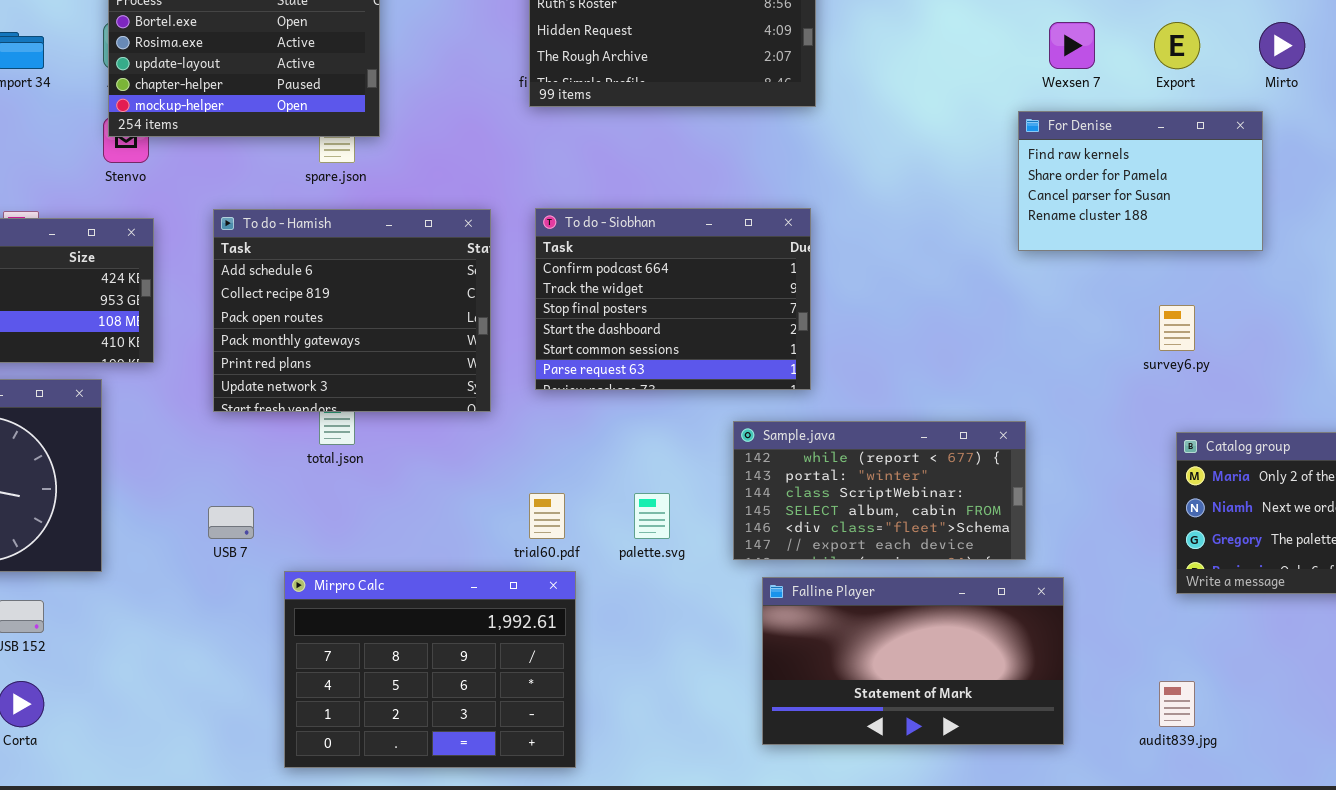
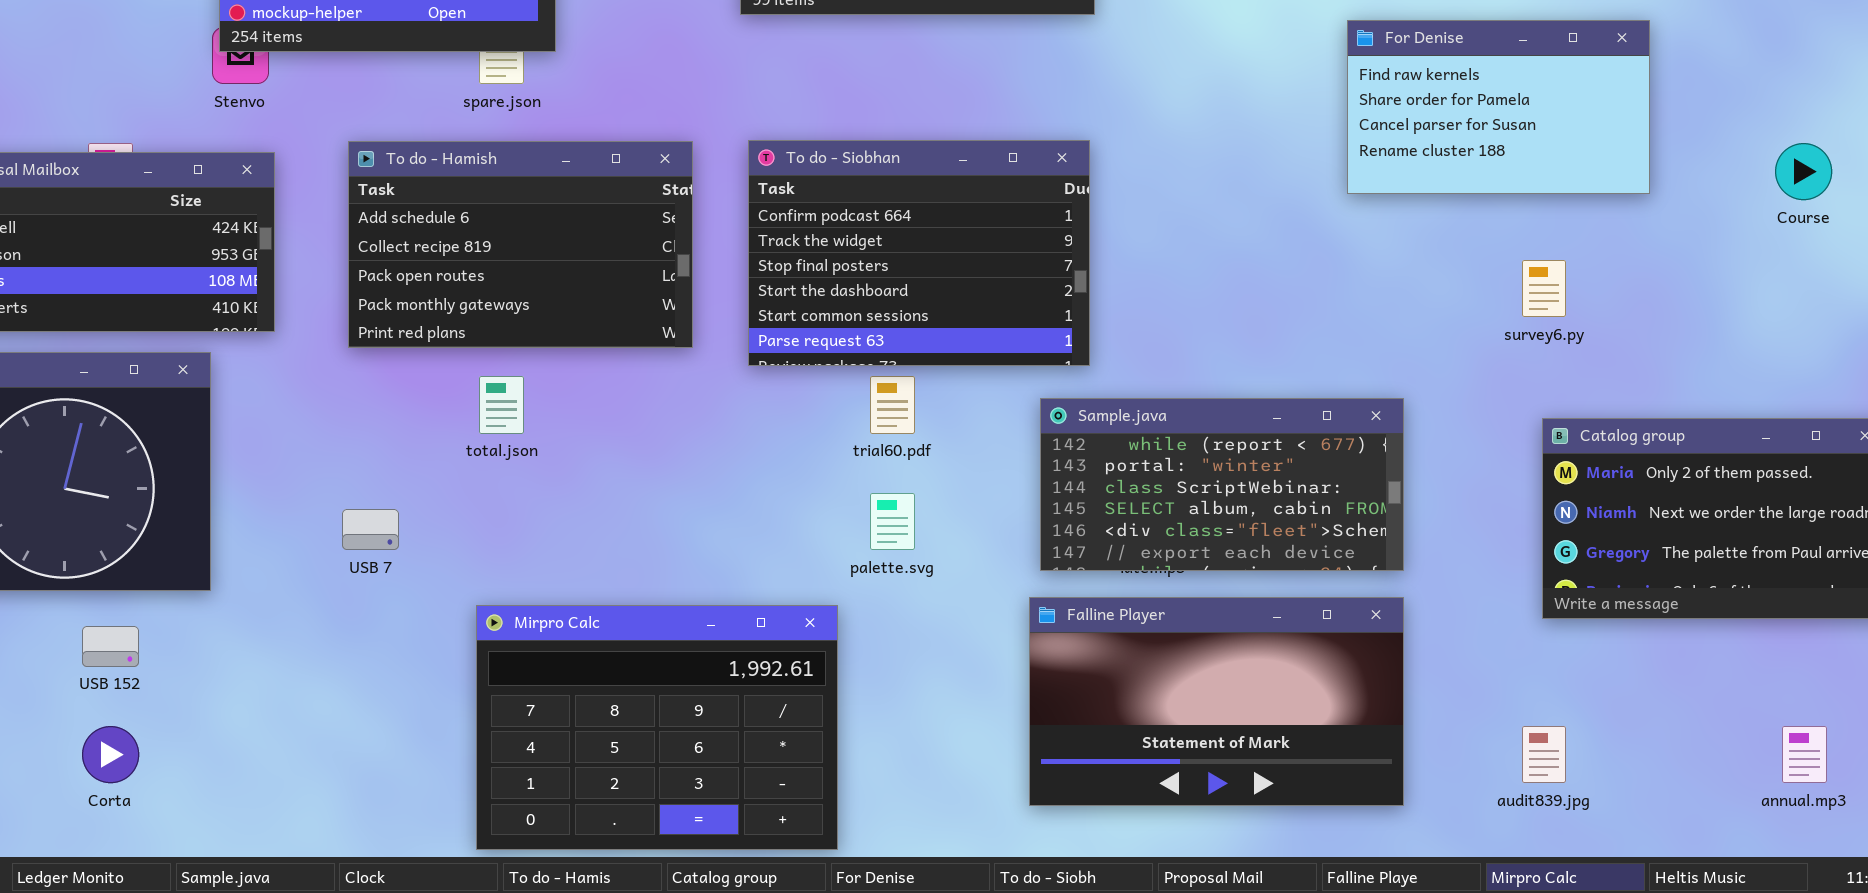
To do - Hamish: [213,209,491,412] -> [348,141,693,348], resized
Sample.java: [733,421,1026,560] -> [1040,398,1404,571], moved
trial60.pdf: [529,493,565,539] -> [870,376,915,434], moved
Mirpro Calc: [284,571,576,768] -> [476,605,838,850], moved

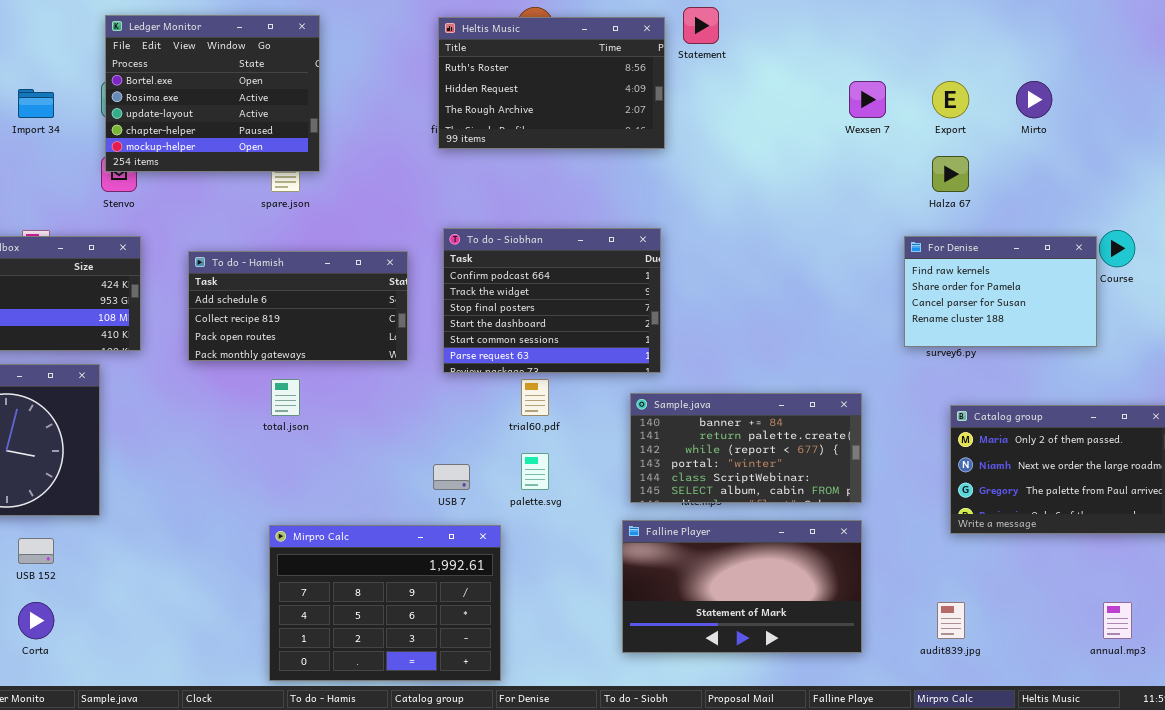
For Denise: [1347,20,1650,194] -> [904,236,1097,347], moved
To do - Hamish: [348,141,693,348] -> [188,251,408,361], resized
Sample.java: [1040,398,1404,571] -> [630,393,862,503], scrolled up 2 rows
USB 7: [342,509,399,550] -> [433,464,470,490], moved

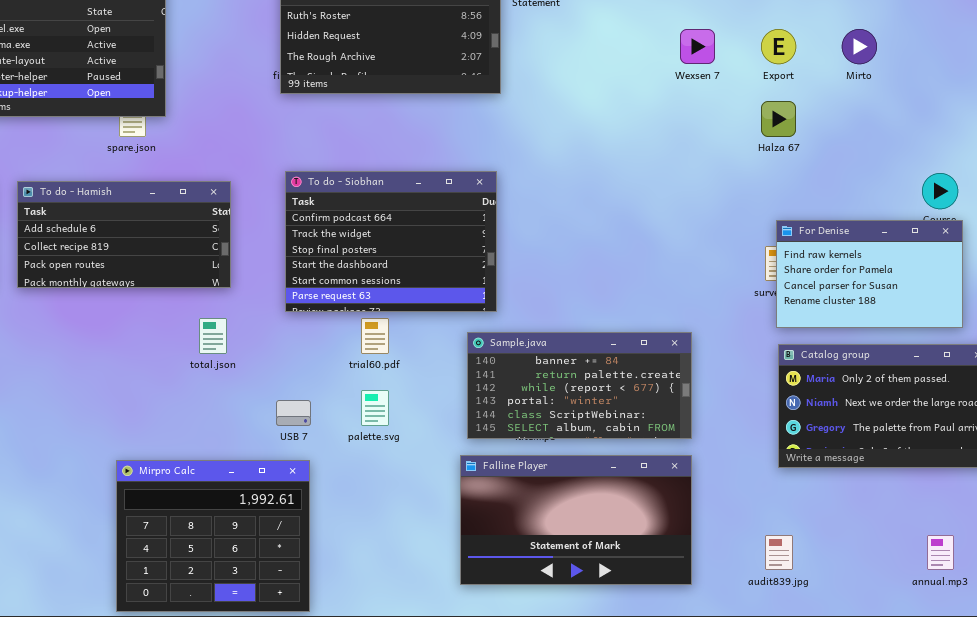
For Denise: [904,236,1097,347] -> [776,220,963,328], moved
To do - Hamish: [188,251,408,361] -> [17,181,231,288], moved
total.json: [271,379,300,416] -> [199,318,227,354], moved
Mirpro Calc: [269,525,501,681] -> [116,460,310,612], resized

